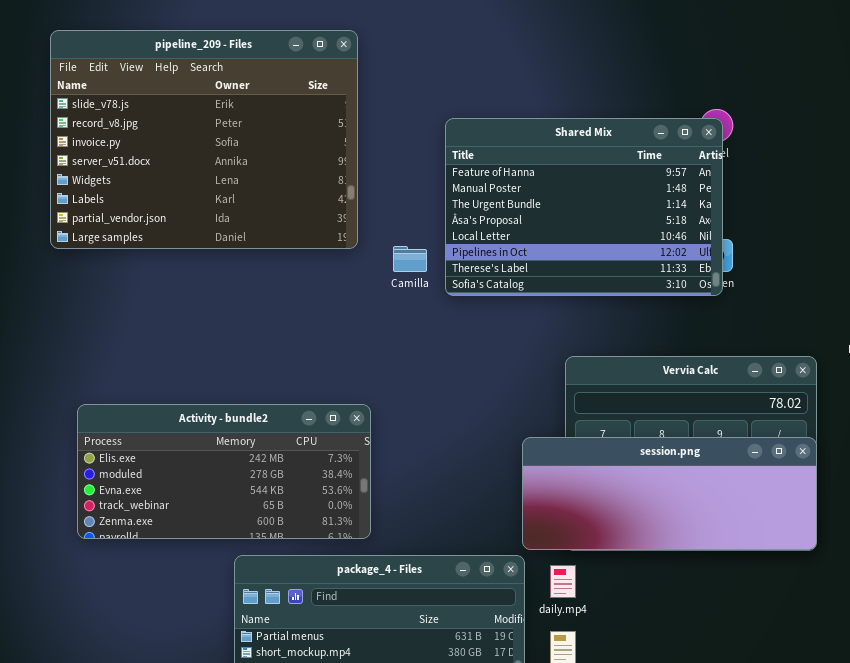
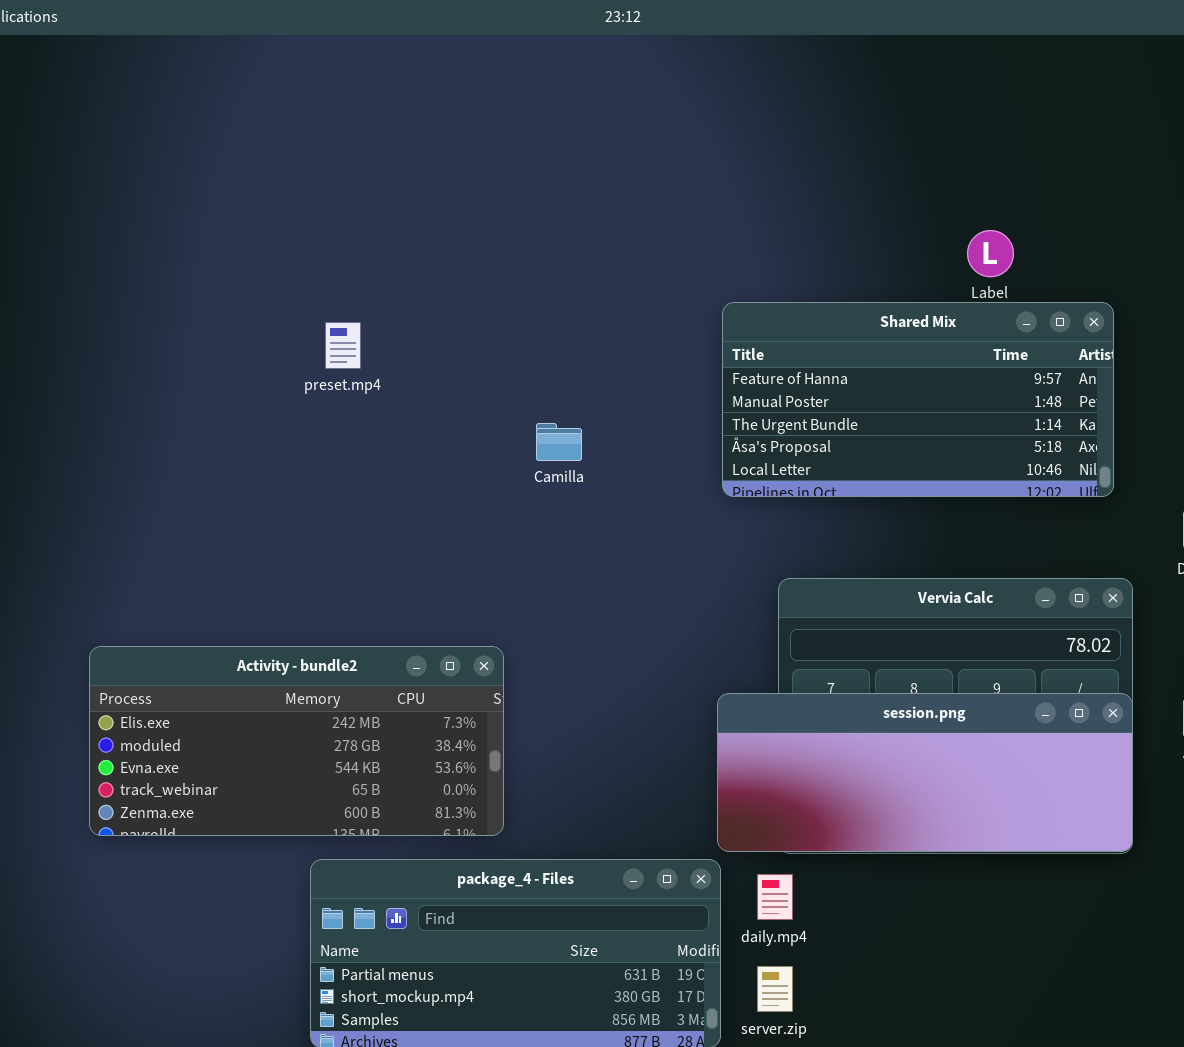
pipeline_209 - Files: [50,30,358,249] -> none, closed
Shared Mix: [445,118,723,296] -> [722,302,1114,497], moved, resized

